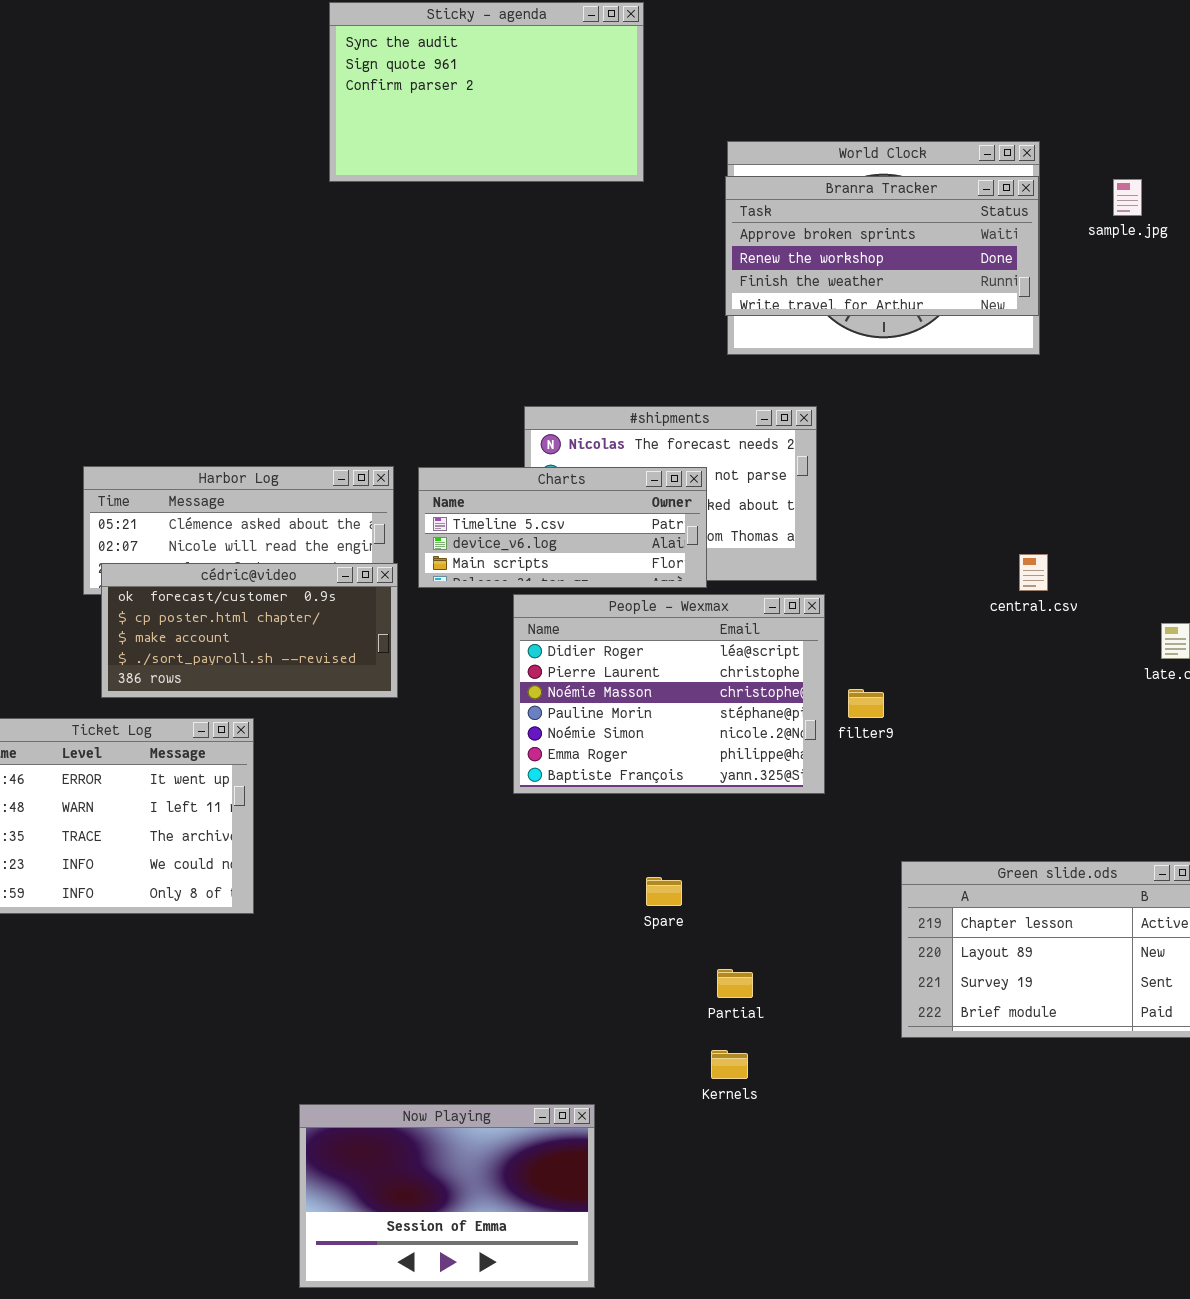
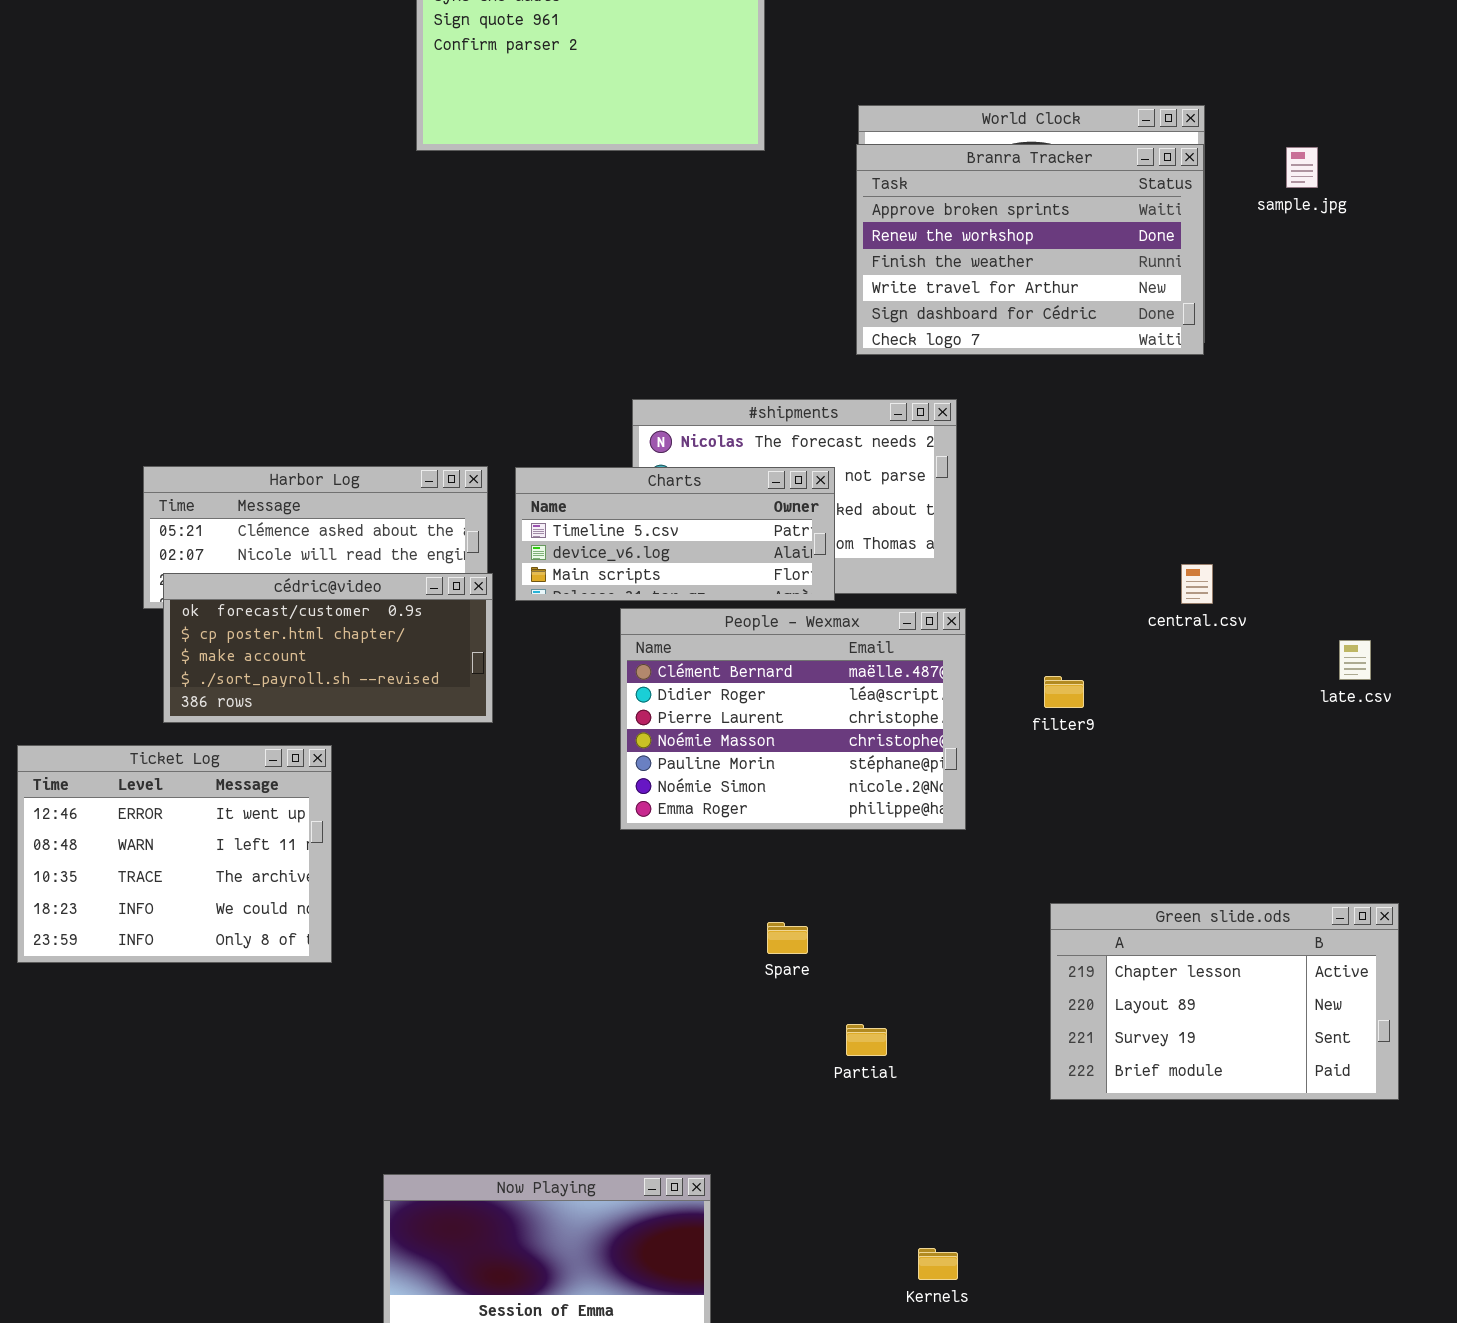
Branra Tracker: [725,176,1039,316] -> [856,144,1204,355], resized
People - Wexmax: [513,594,825,794] -> [620,608,966,830], scrolled up 1 row
filter9: [848,689,884,718] -> [1044,676,1084,708], moved
Kernels: [711,1050,748,1079] -> [918,1248,958,1280], moved

